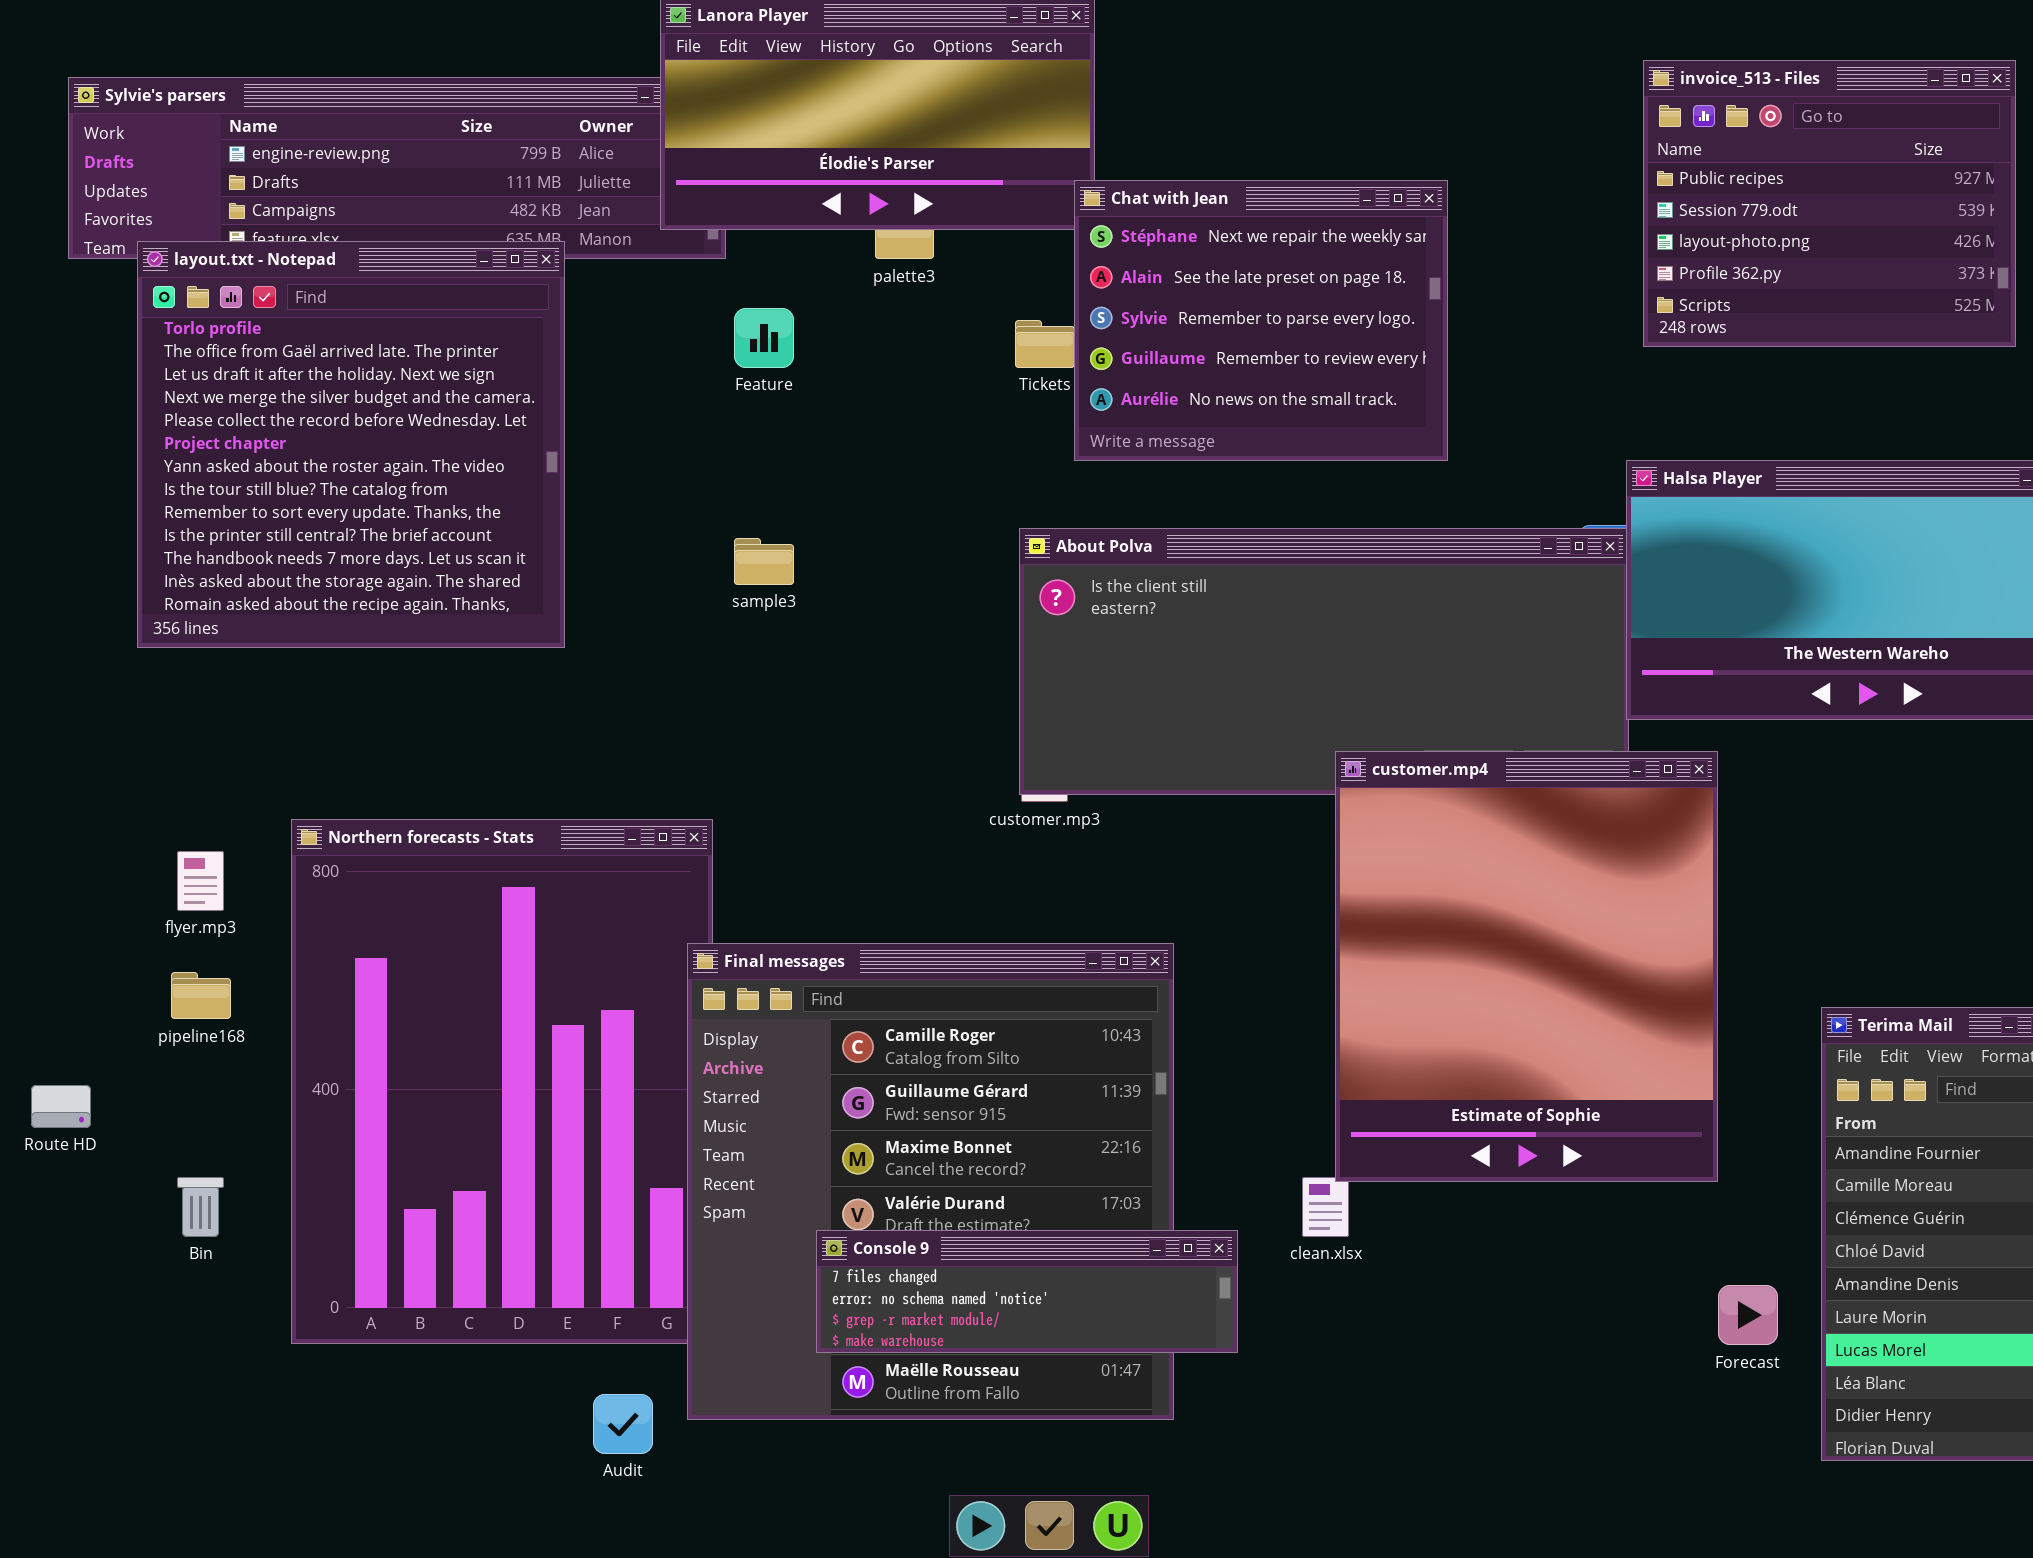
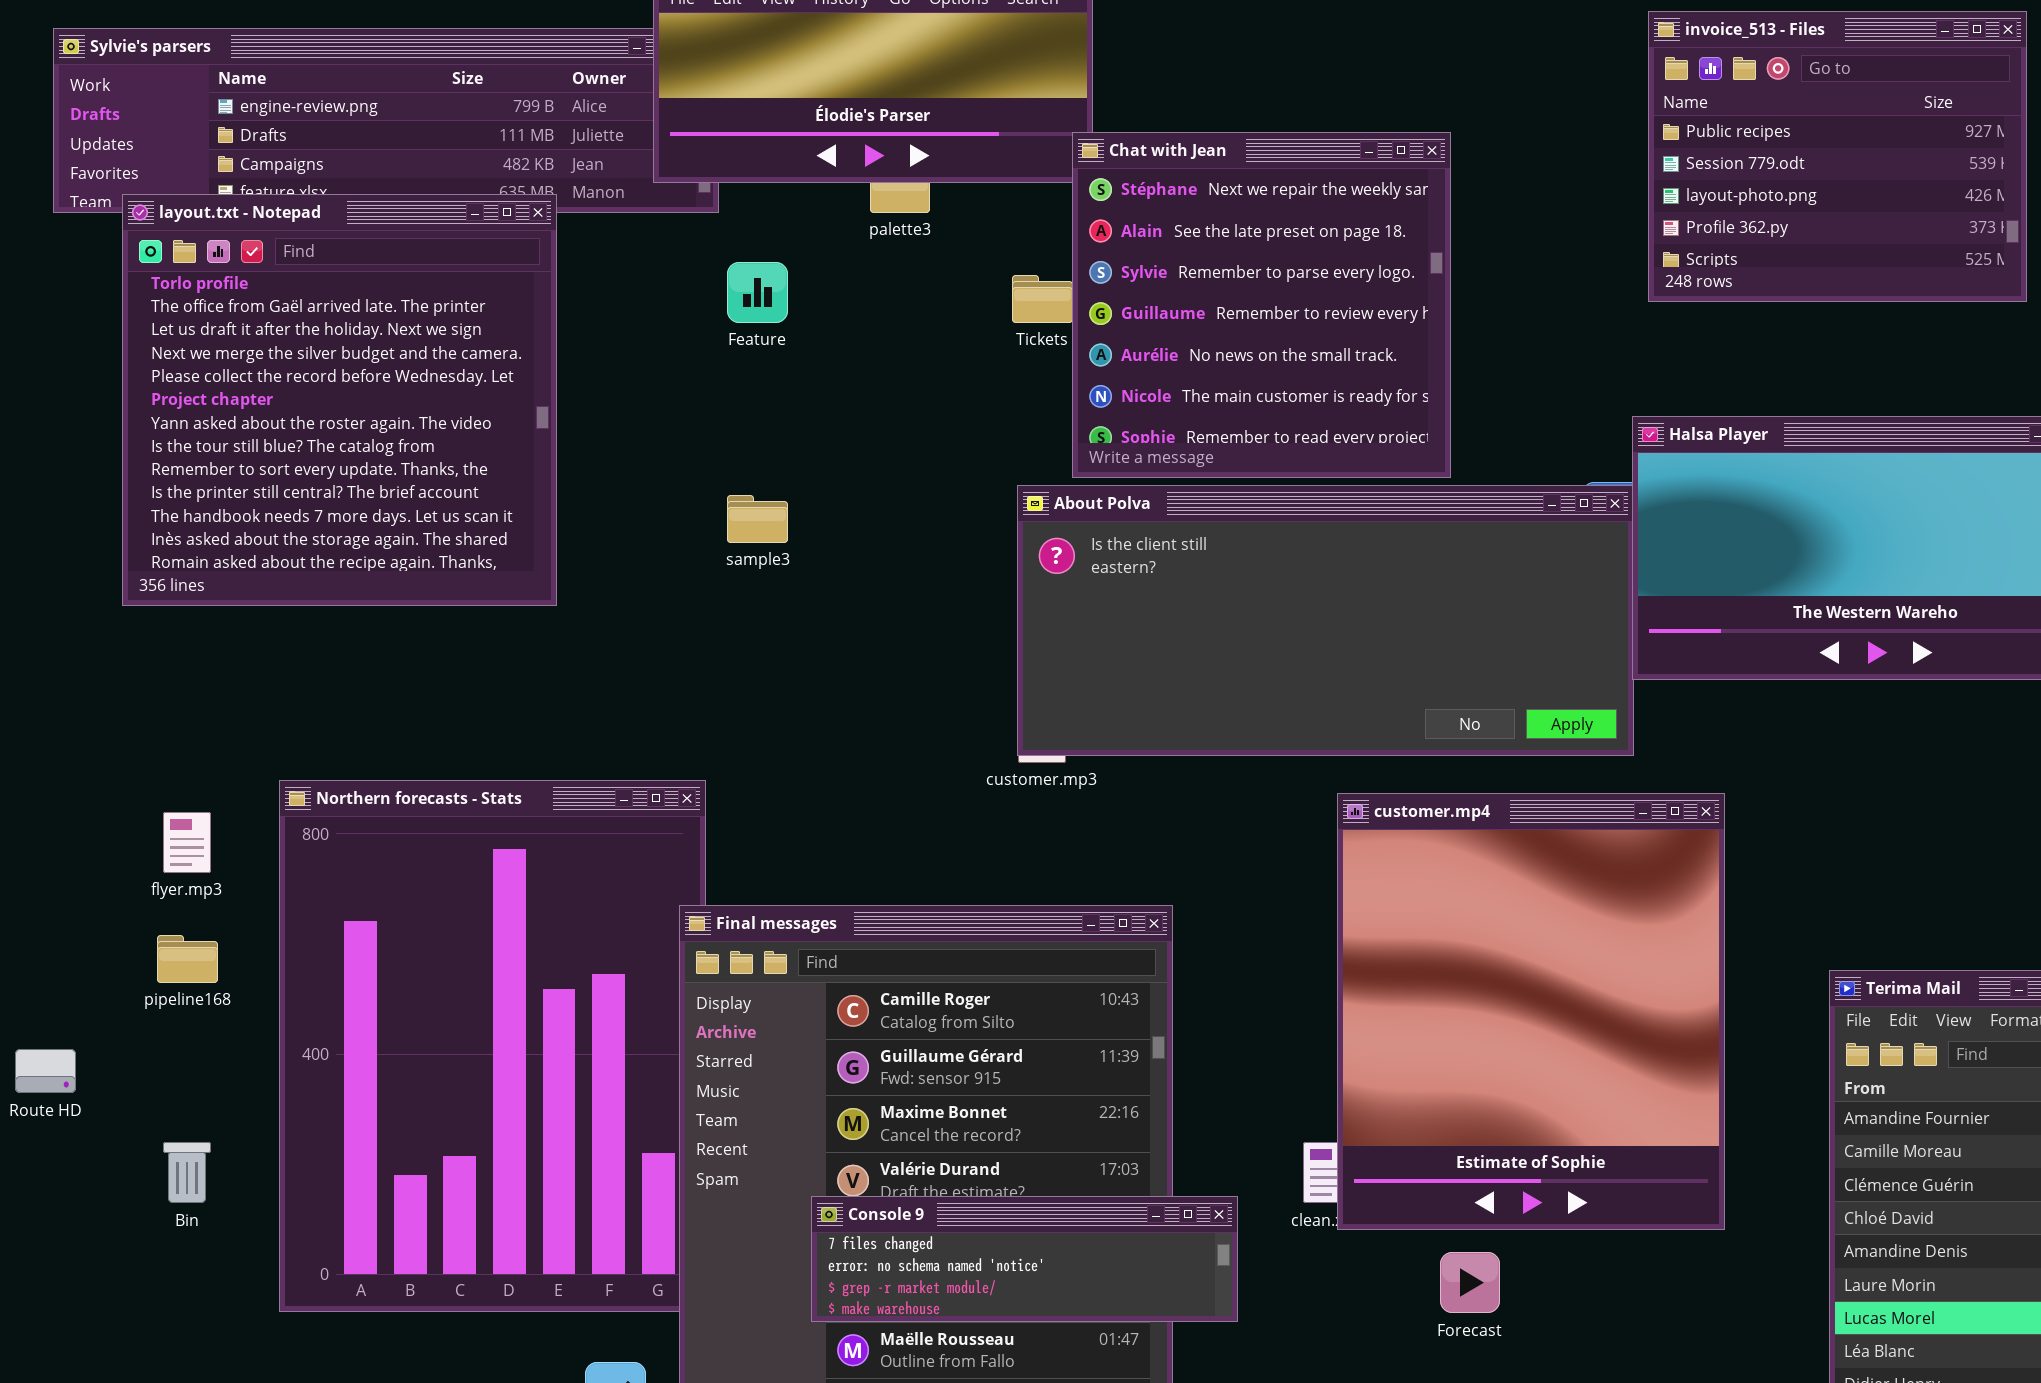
Chat with Jean: [1074,180,1448,461] -> [1072,132,1451,478], resized
customer.mp4: [1335,751,1718,1182] -> [1337,793,1725,1230], moved
Forecast: [1718,1285,1778,1345] -> [1440,1252,1500,1313], moved

